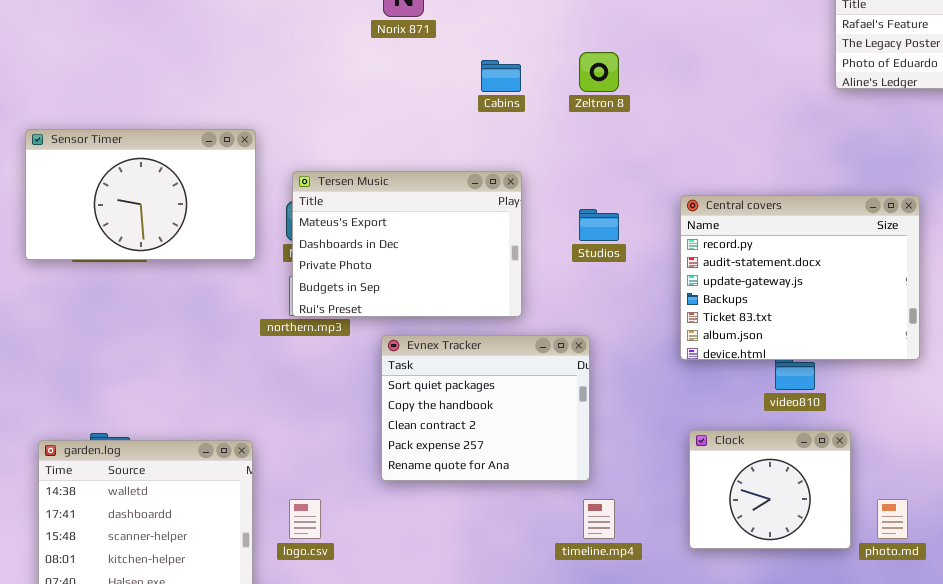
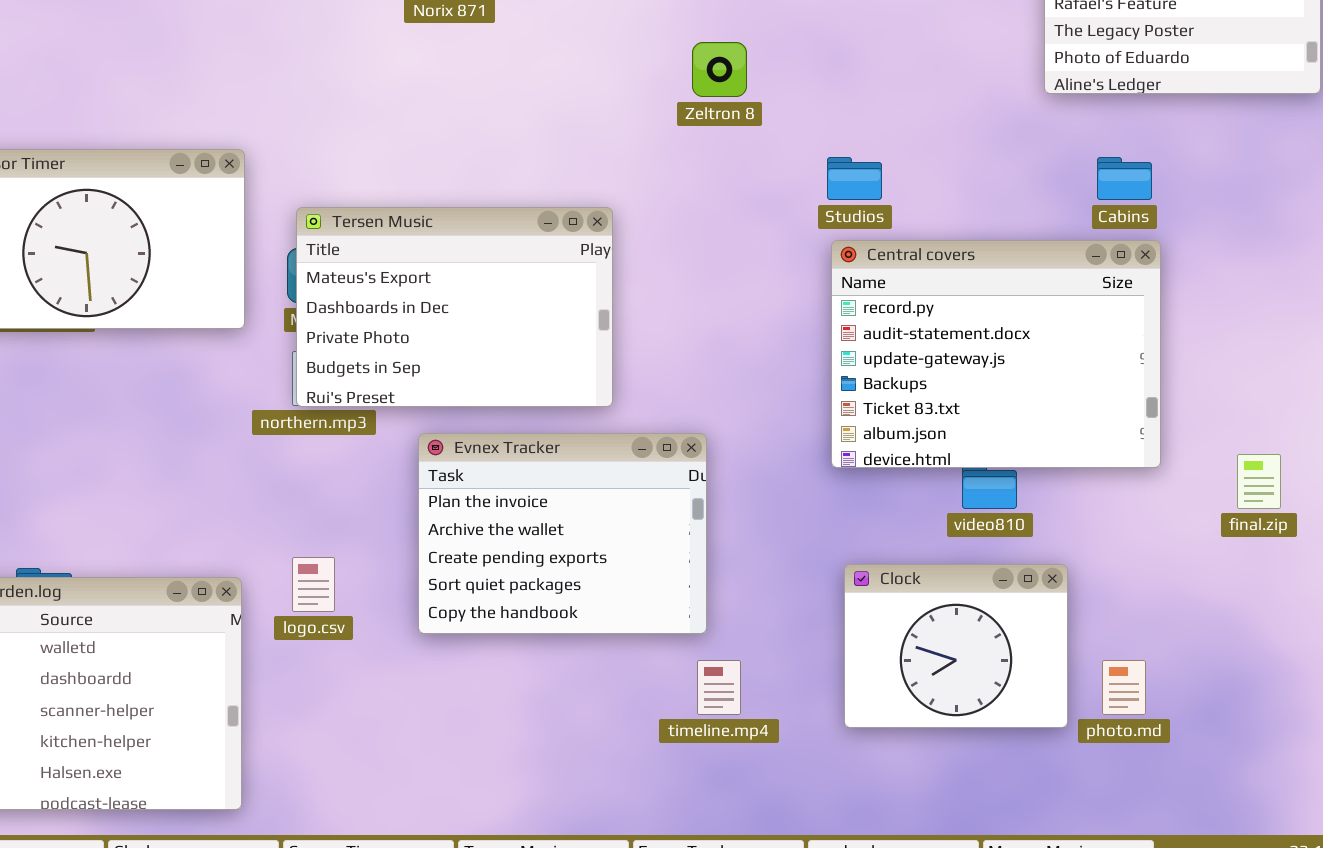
Cabins: [481,60,521,92] -> [1097,157,1152,200], moved
Studios: [579,209,619,241] -> [827,157,882,200], moved
Evnex Tracker: [381,335,590,481] -> [418,433,707,634], scrolled up 3 rows
logo.csv: [289,499,321,539] -> [292,557,335,612], moved

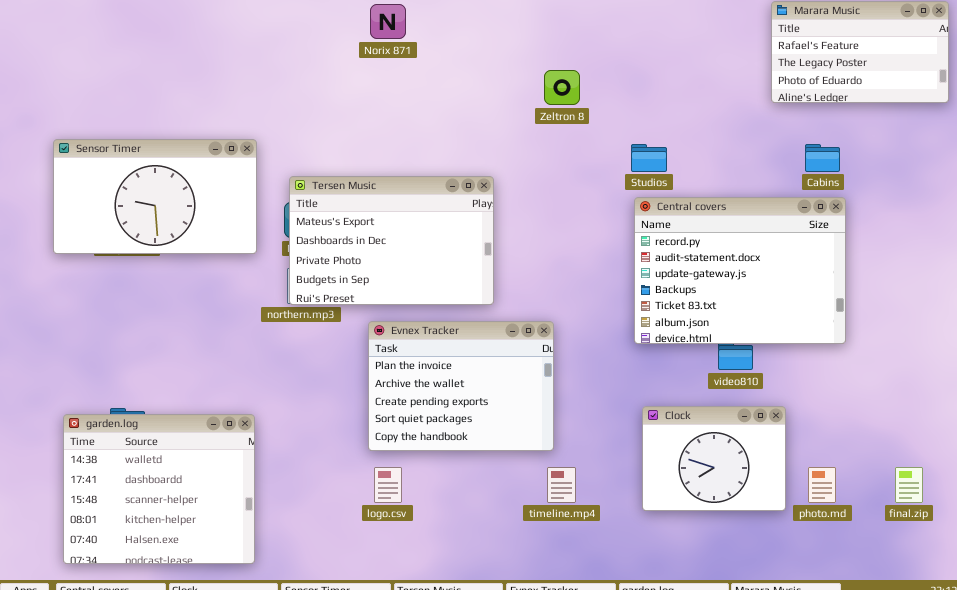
final.zip: [1237,454,1281,509] -> [895,467,923,503], moved
logo.csv: [292,557,335,612] -> [374,467,402,503], moved

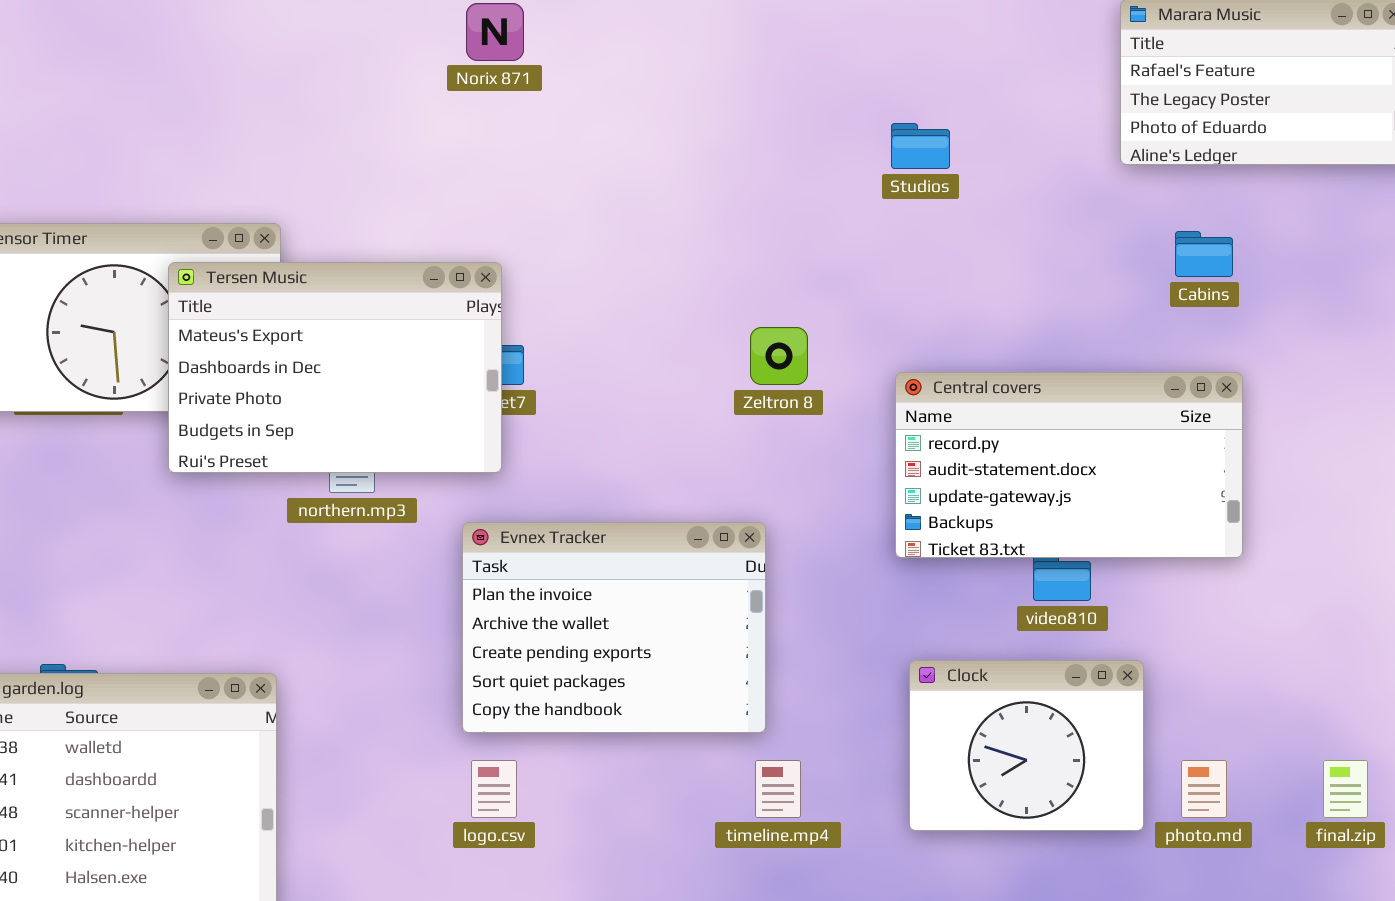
Zeltron 8: [544,70,580,105] -> [750,327,808,385], moved
Studios: [631,144,667,172] -> [891,123,950,169], moved
Tersen Music: [289,176,494,305] -> [168,262,502,473], moved
Central covers: [634,197,846,344] -> [895,372,1243,558], resized

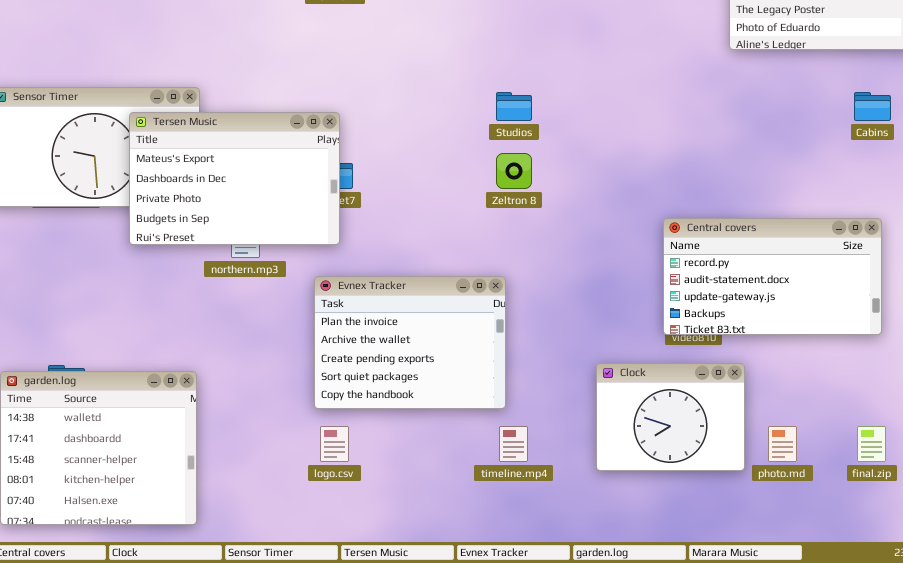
Studios: [891,123,950,169] -> [496,92,532,121], moved
Cabins: [1175,231,1233,277] -> [854,92,891,121], moved
Central covers: [895,372,1243,558] -> [663,218,882,335], moved

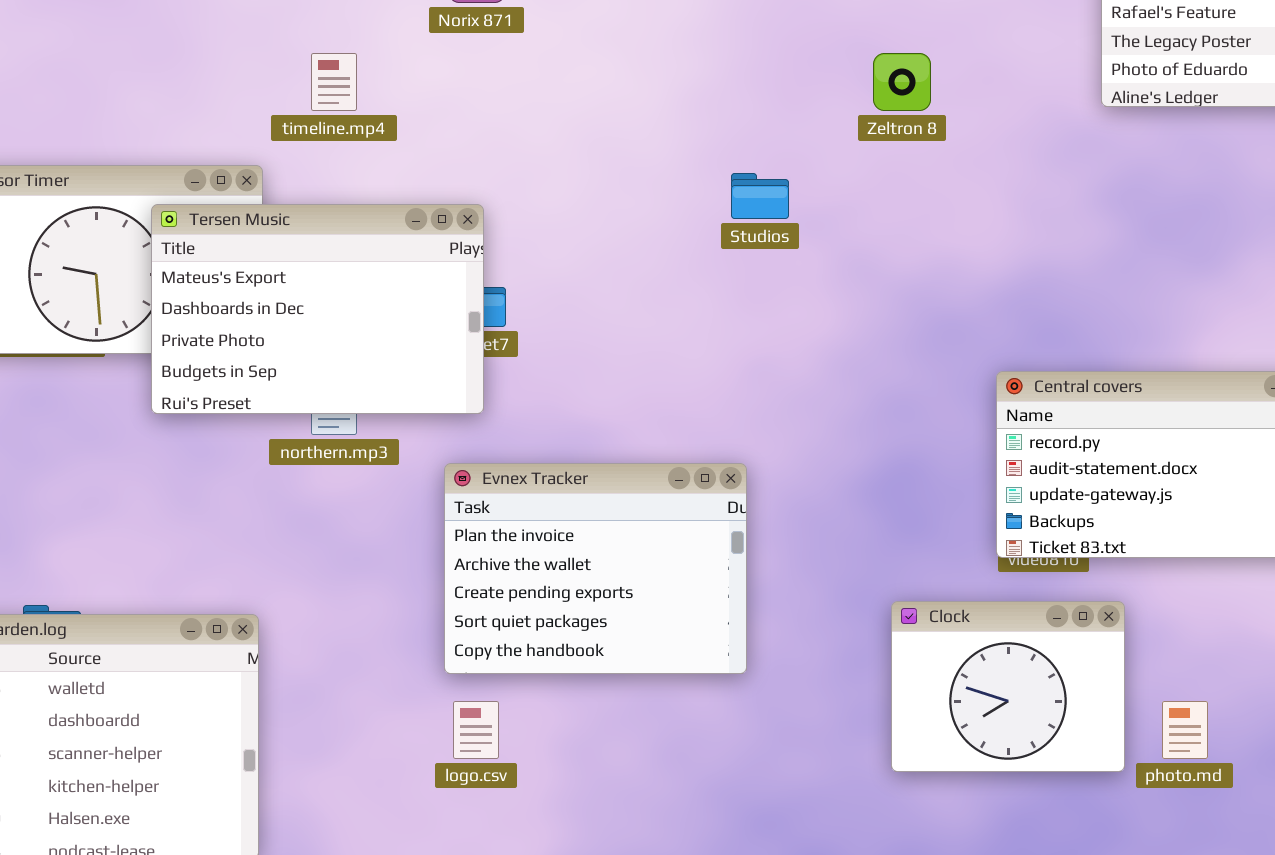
Zeltron 8: [496,153,532,189] -> [873,53,931,111], moved
timeline.mp4: [499,426,528,462] -> [311,53,357,111], moved

